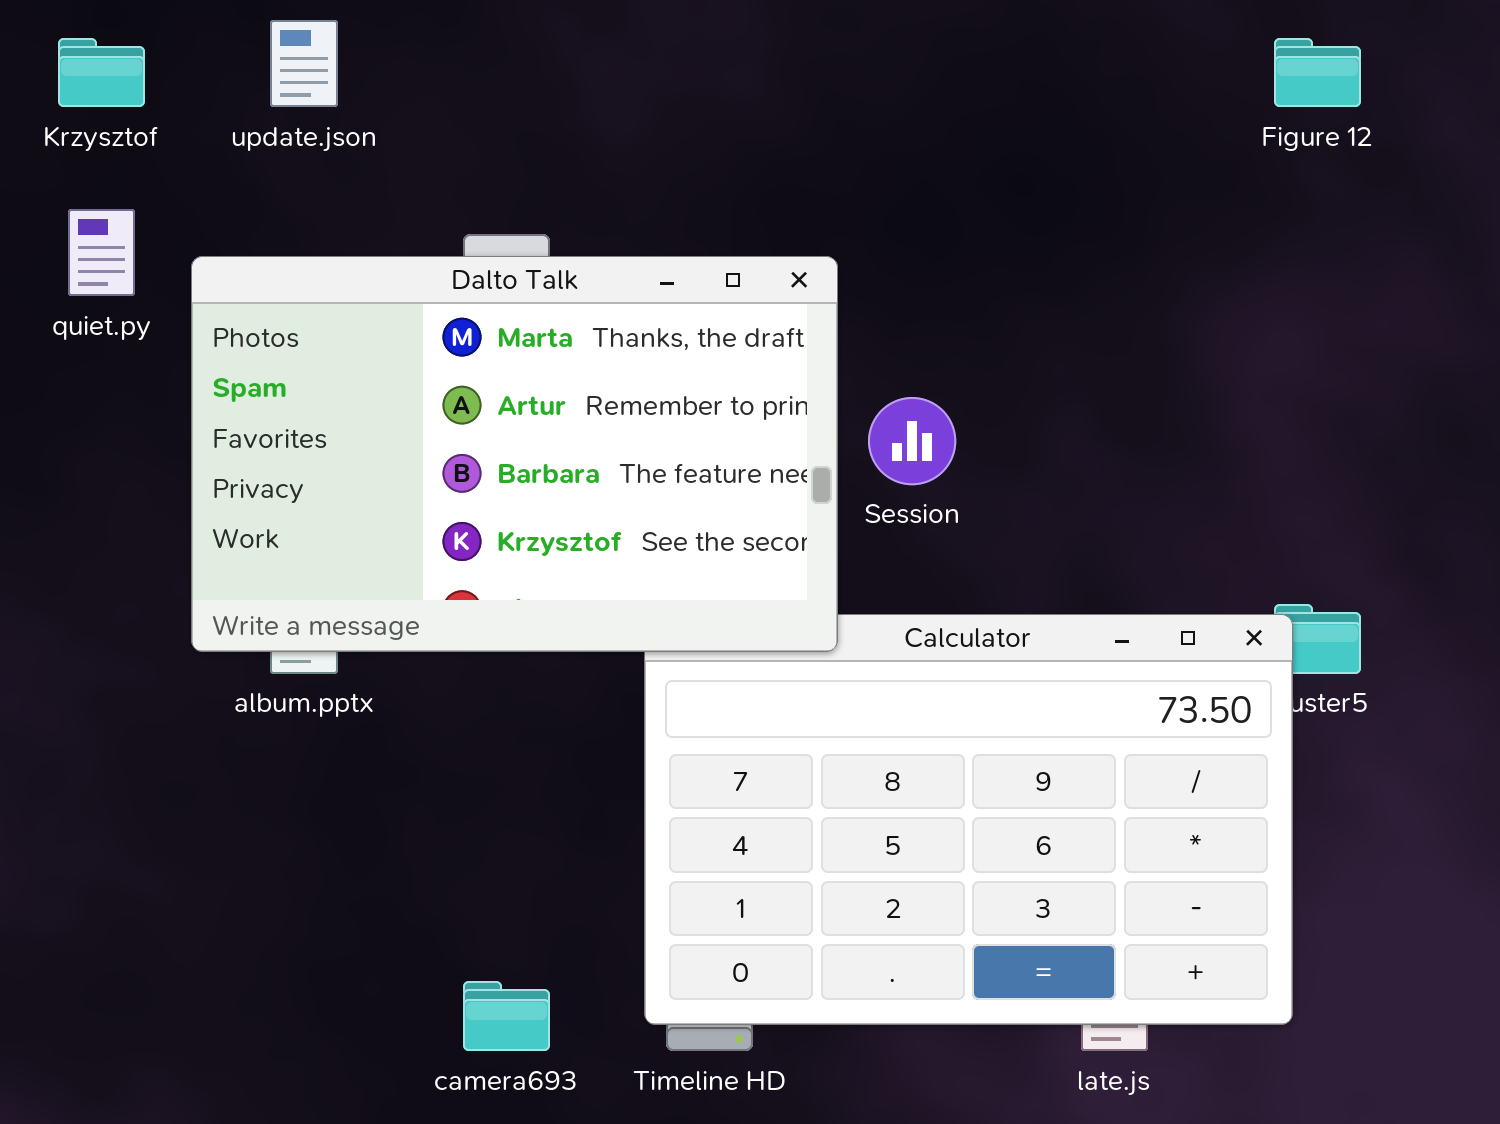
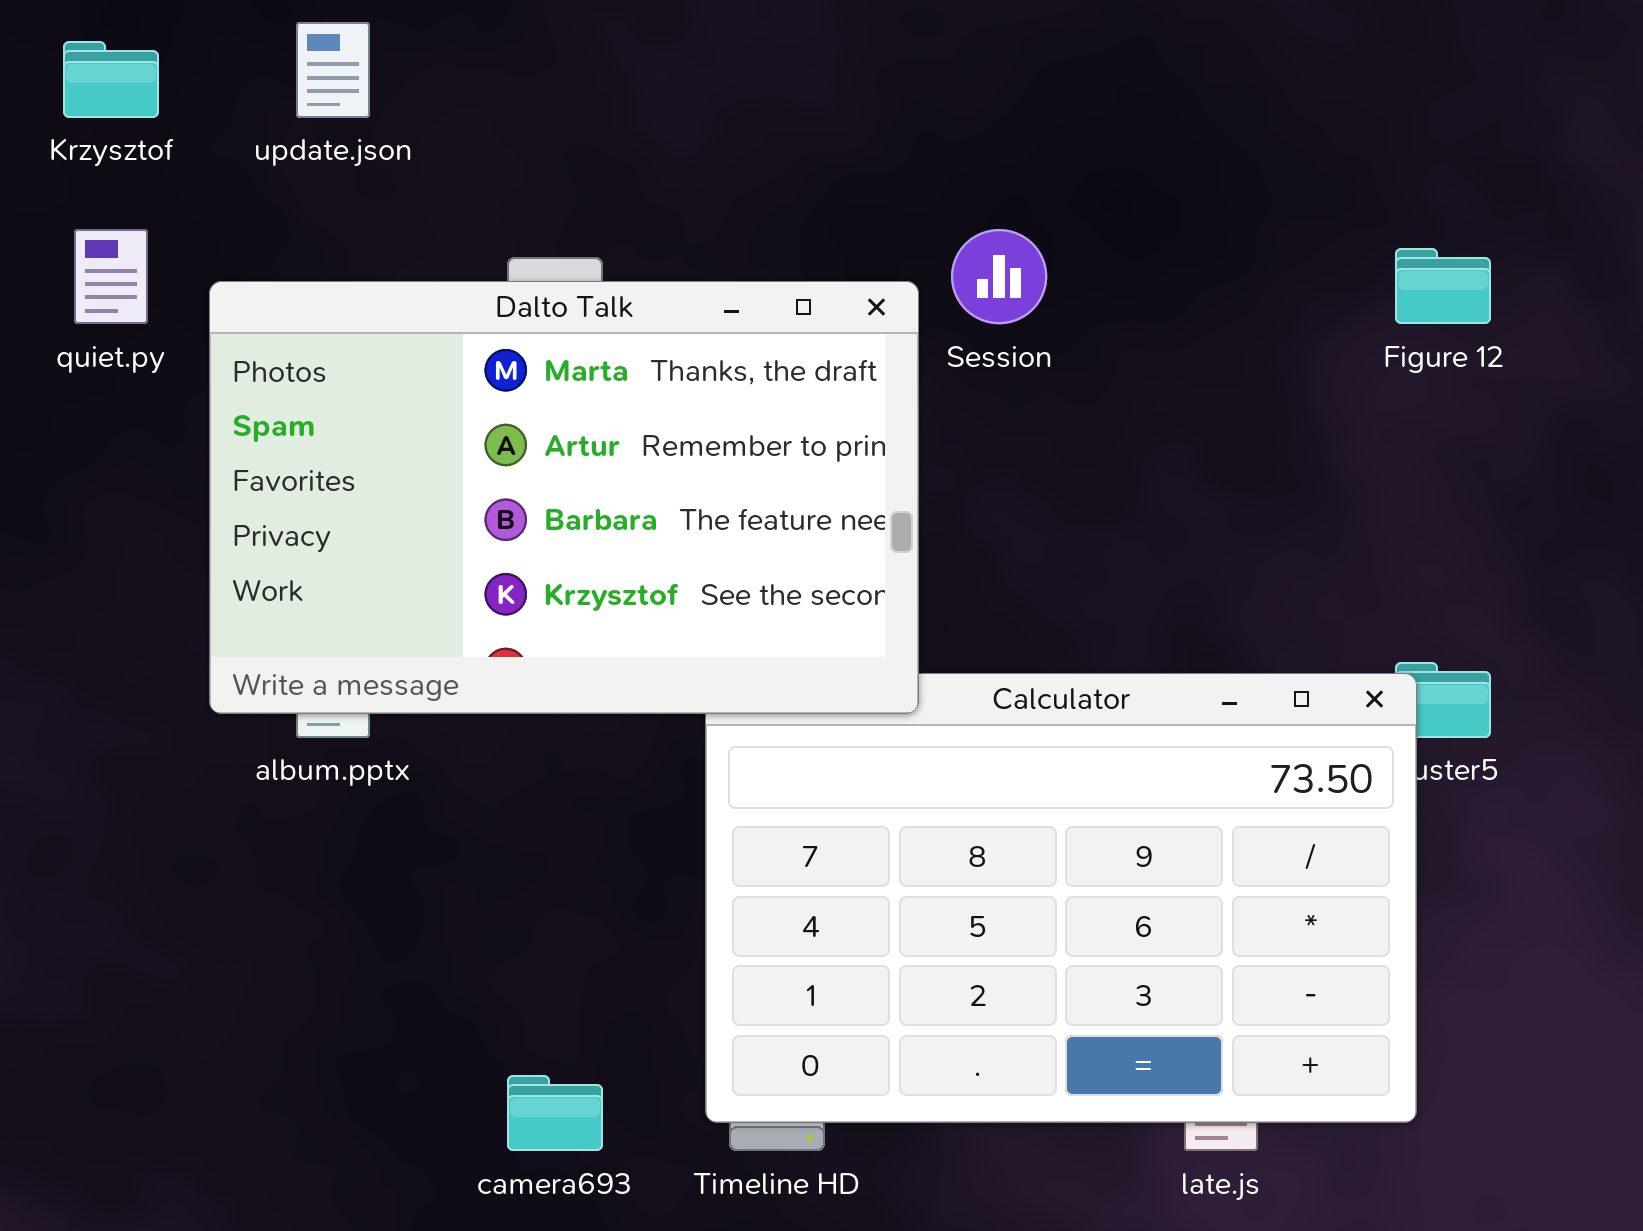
Figure 12: [1274,38,1361,107] -> [1395,248,1491,324], moved
Session: [868,397,956,485] -> [951,229,1047,324], moved

